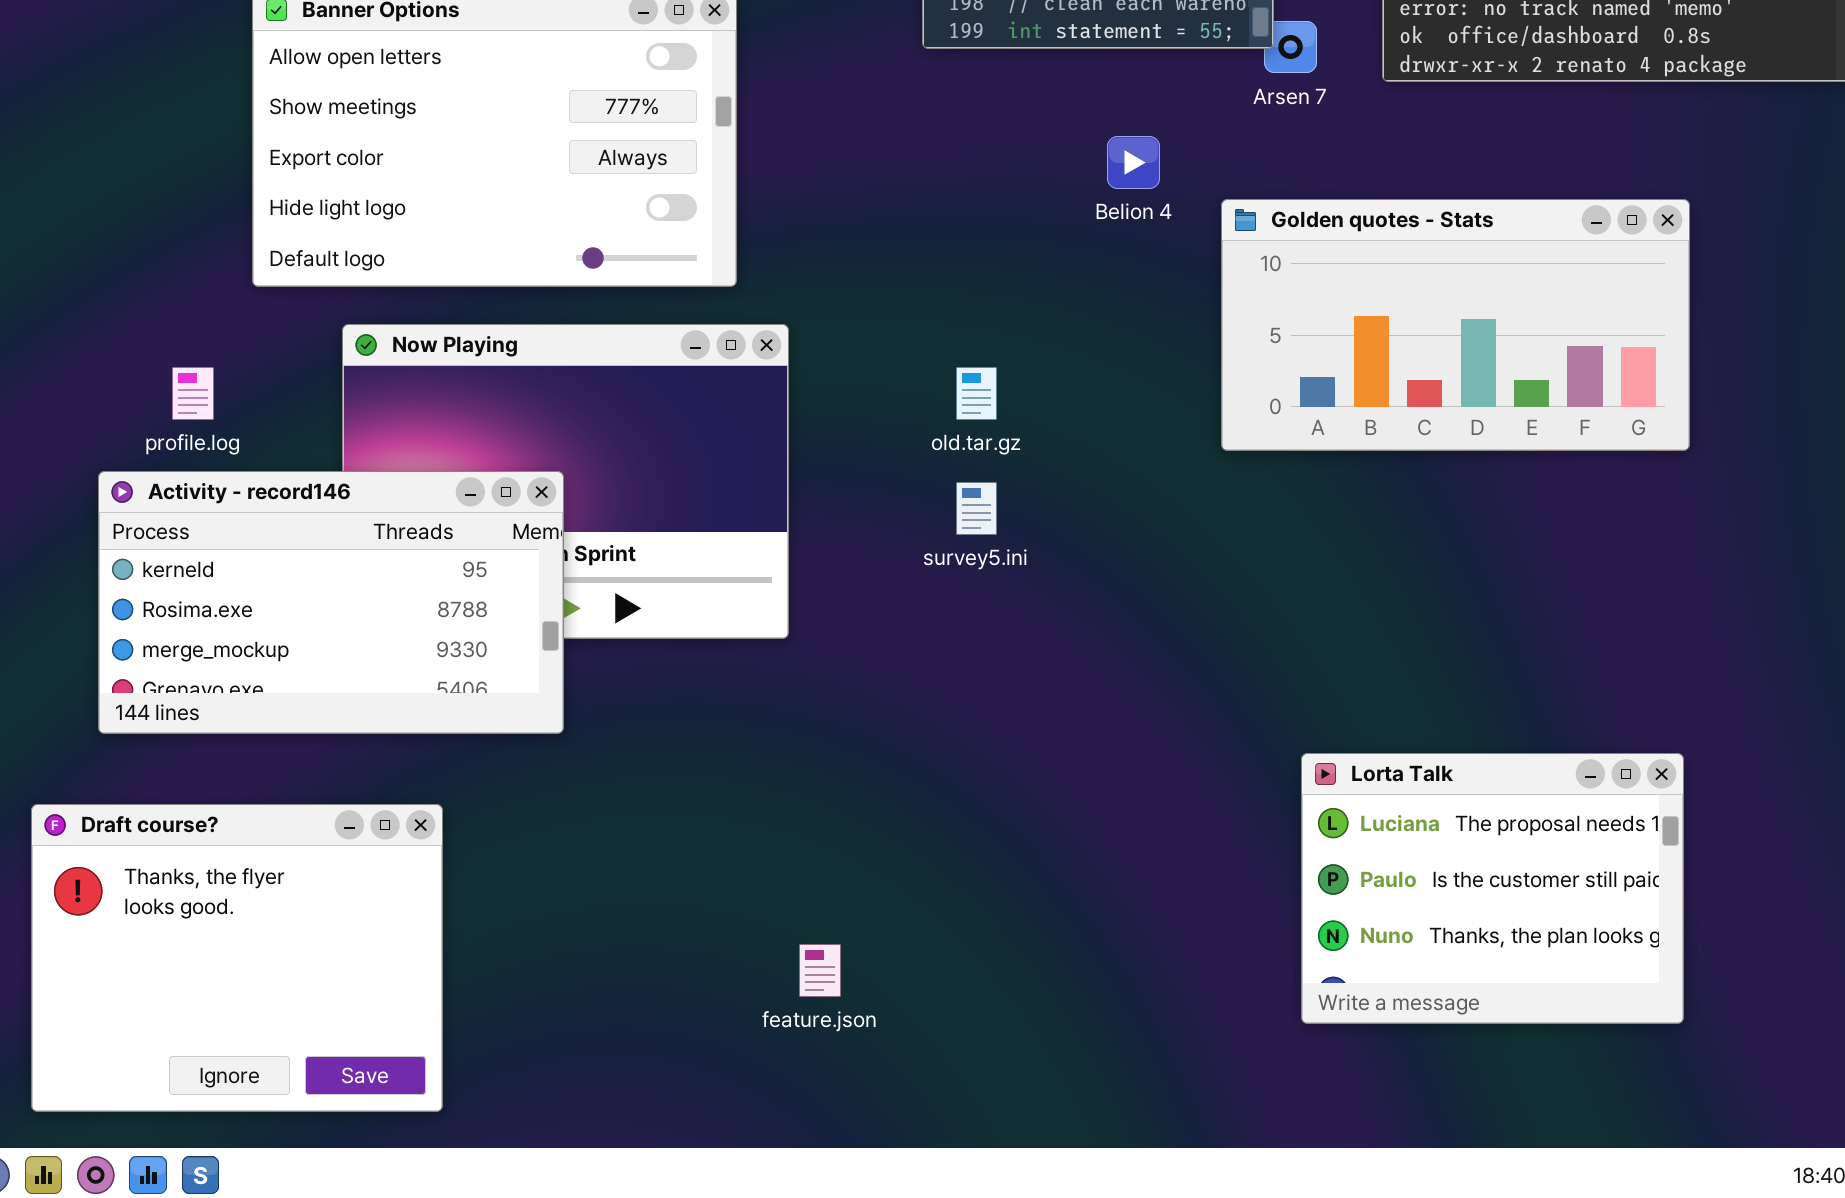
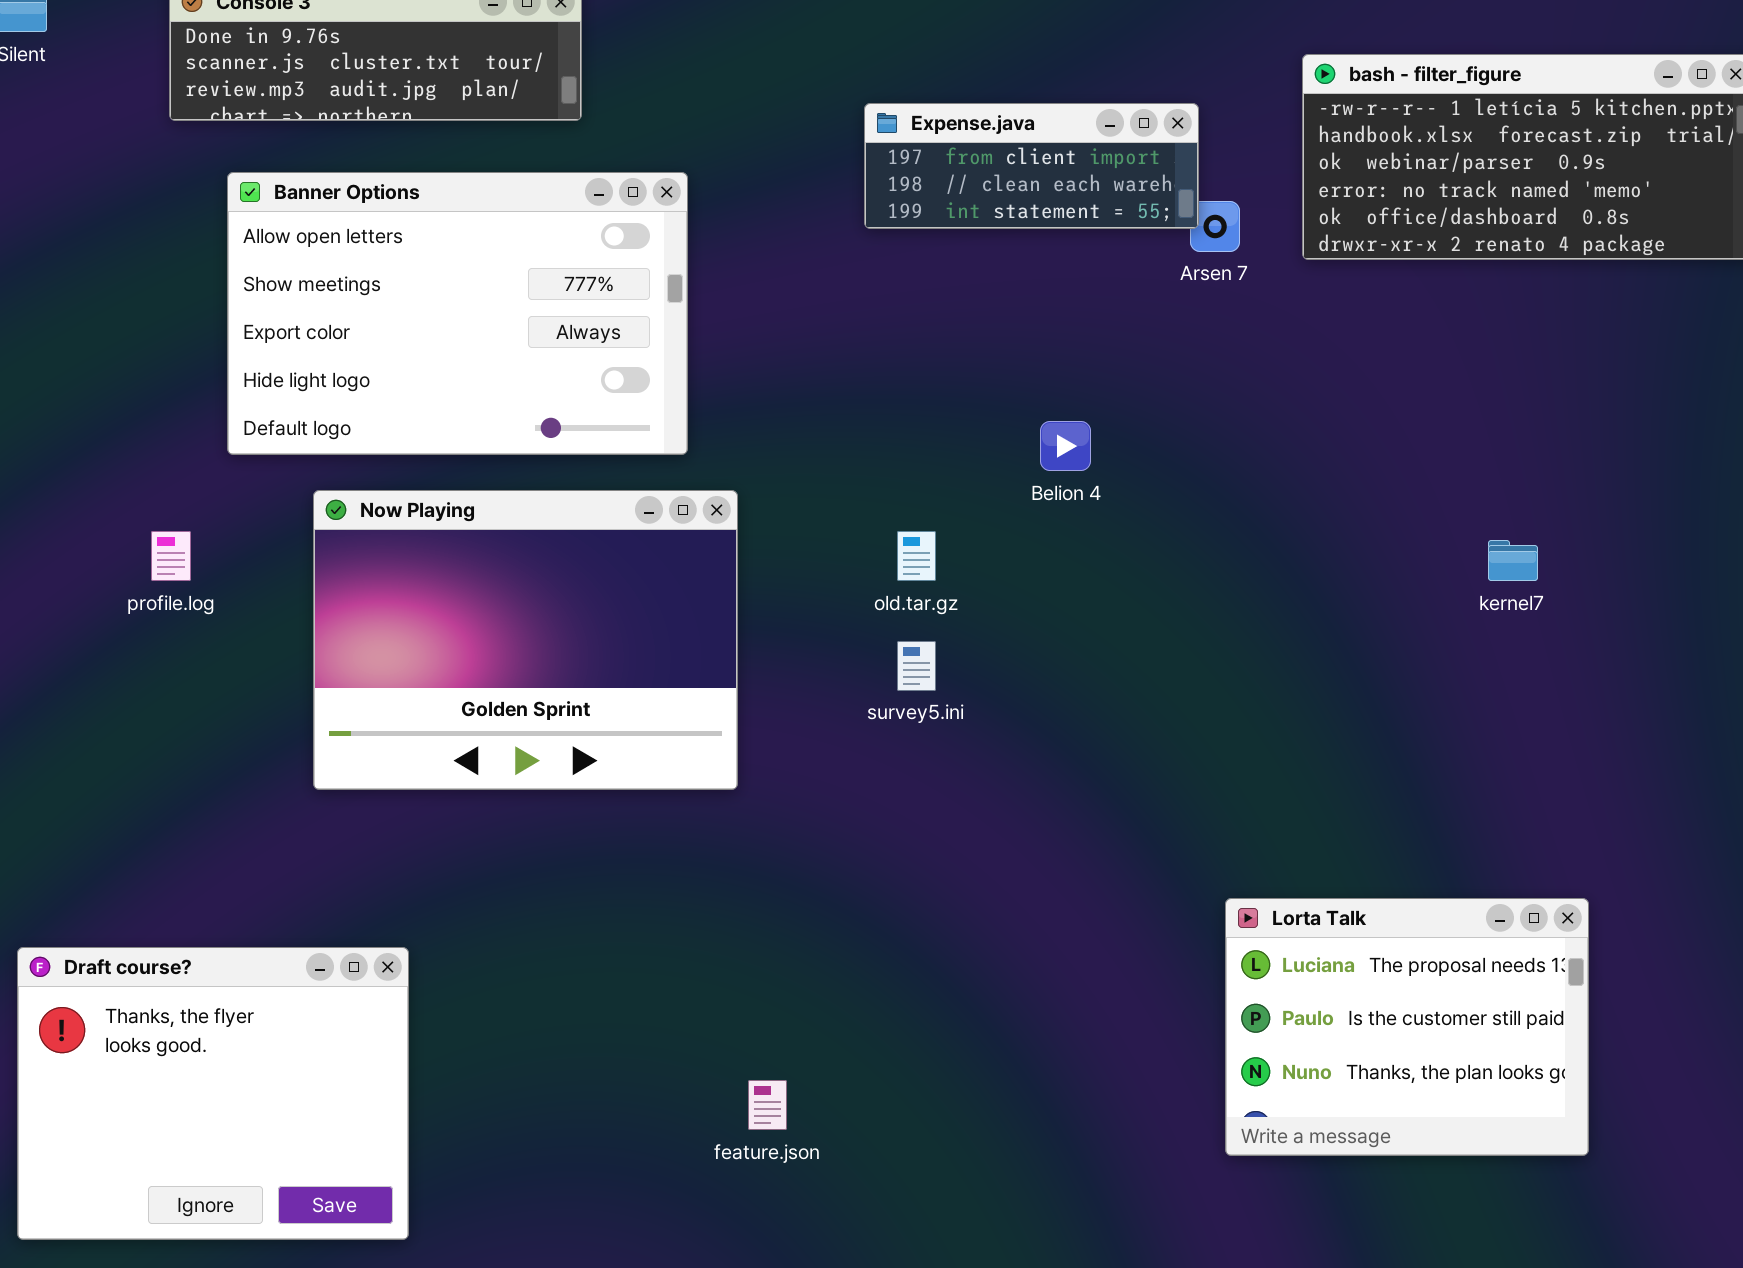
Belion 4: [1107,136,1160,189] -> [1040,421,1091,471], moved
Golden quotes - Stats: [1221,199,1690,451] -> none, closed
Activity - record146: [98,471,564,734] -> none, closed

